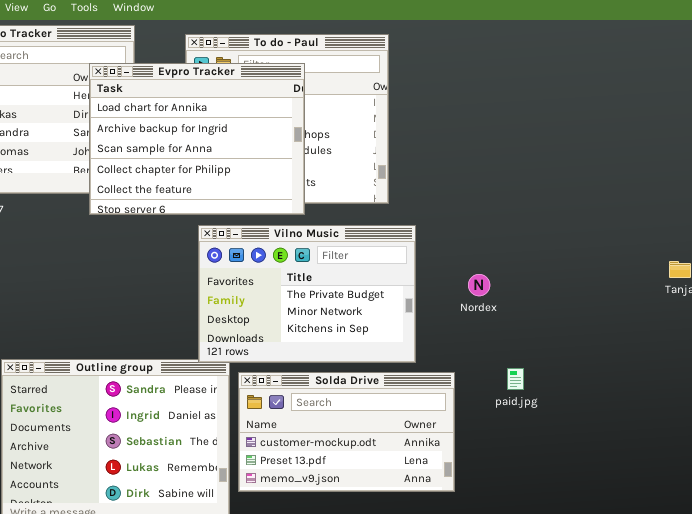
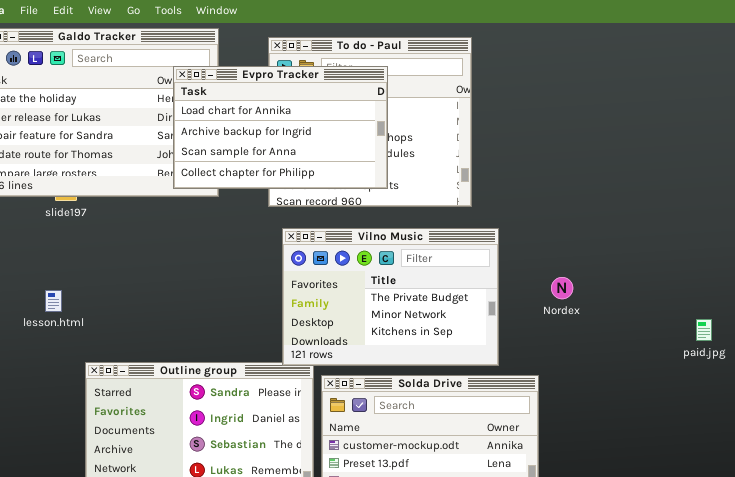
Evpro Tracker: [89,63,305,215] -> [173,66,388,189], resized
paid.jpg: [507,368,524,390] -> [696,319,712,341], moved

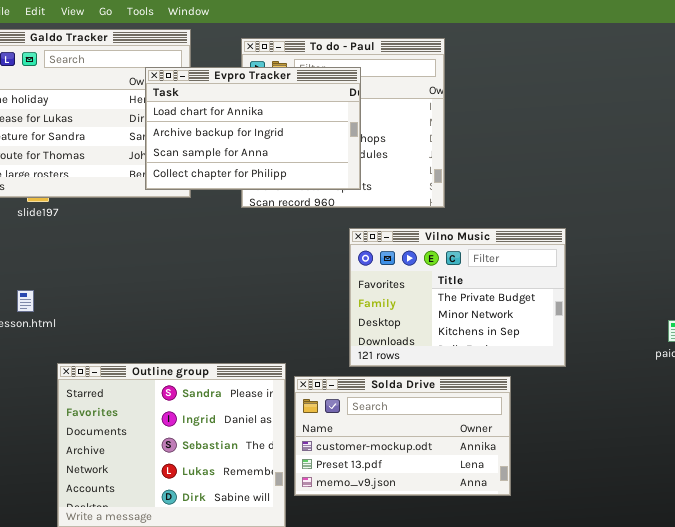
Vilno Music: [282,228,499,366] -> [349,228,566,367], moved

